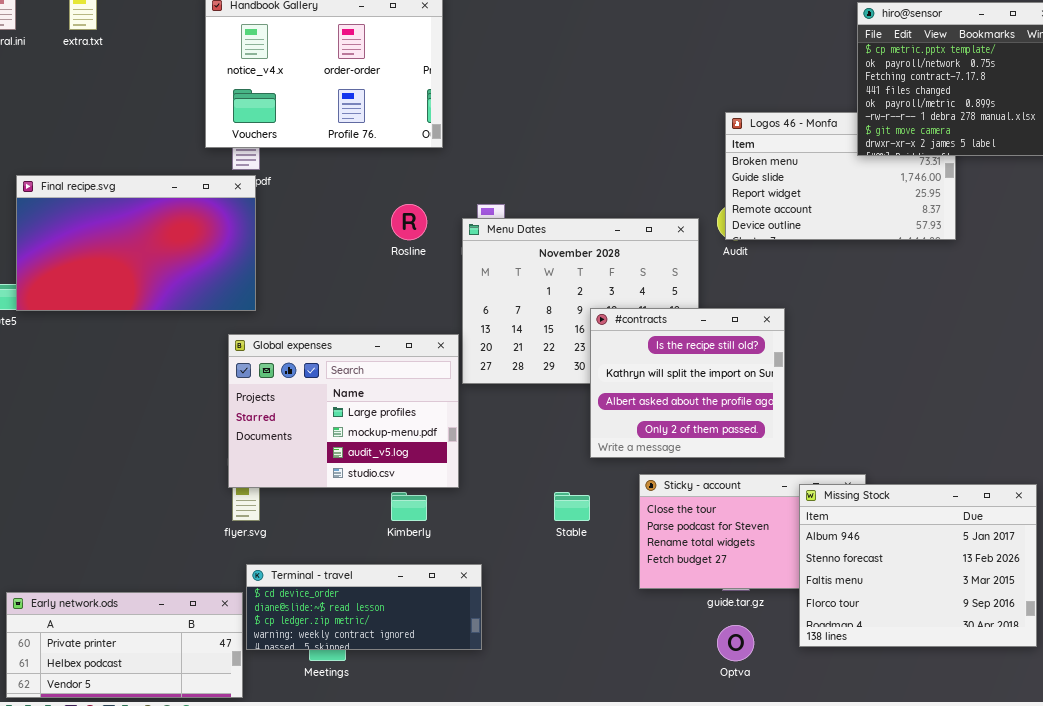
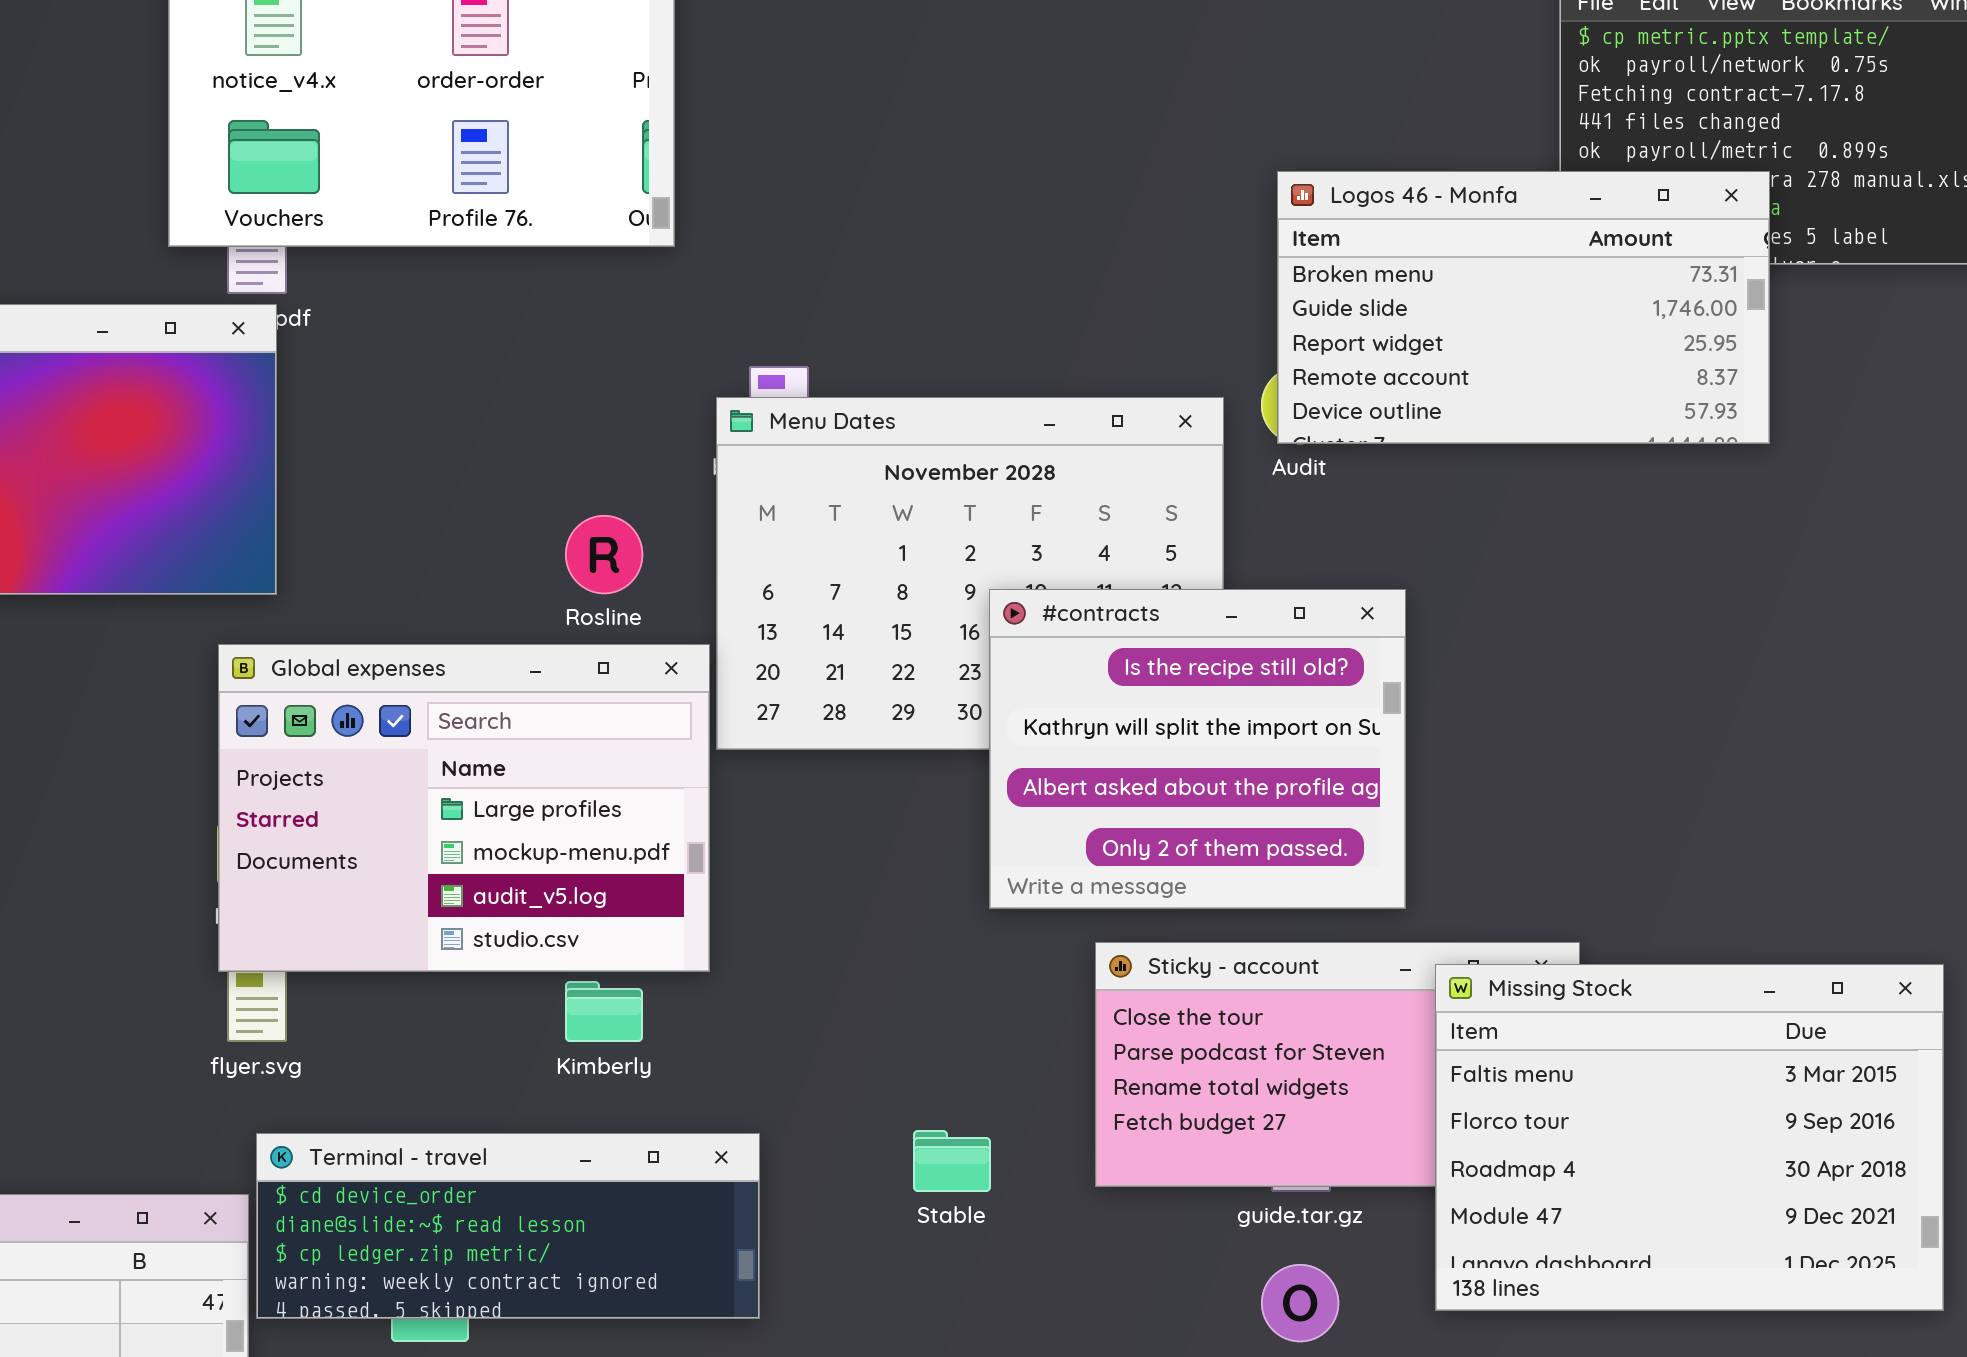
Logos 46 - Monfa: [725,112,956,240] -> [1277,171,1770,444], raised
Rosline: [391,204,427,240] -> [565,515,643,594], moved
Missing Stock: [799,484,1037,647] -> [1435,964,1944,1311], scrolled down 2 rows
Stable: [554,492,590,521] -> [913,1130,991,1192], moved

